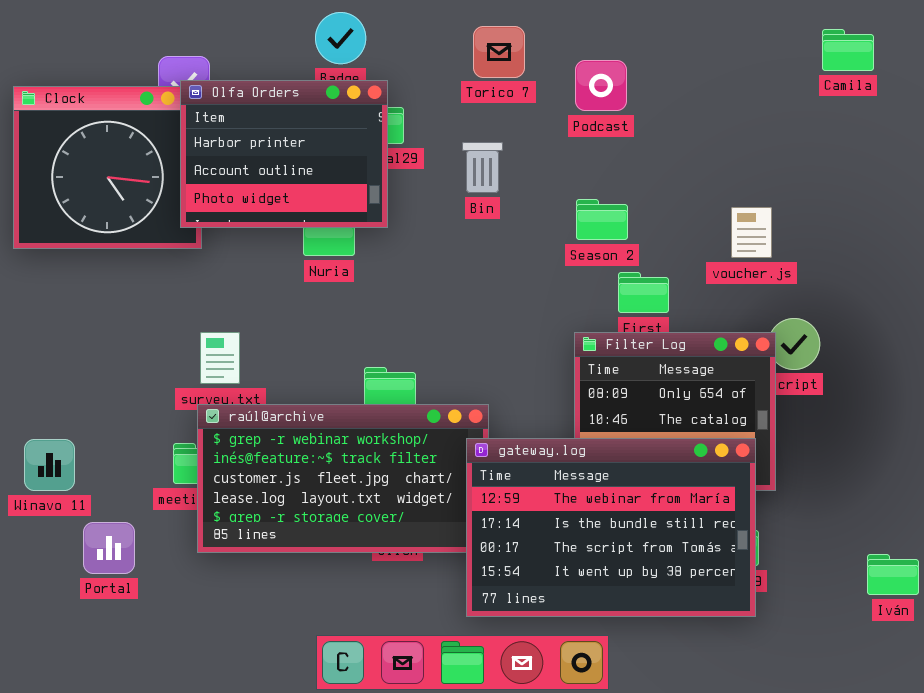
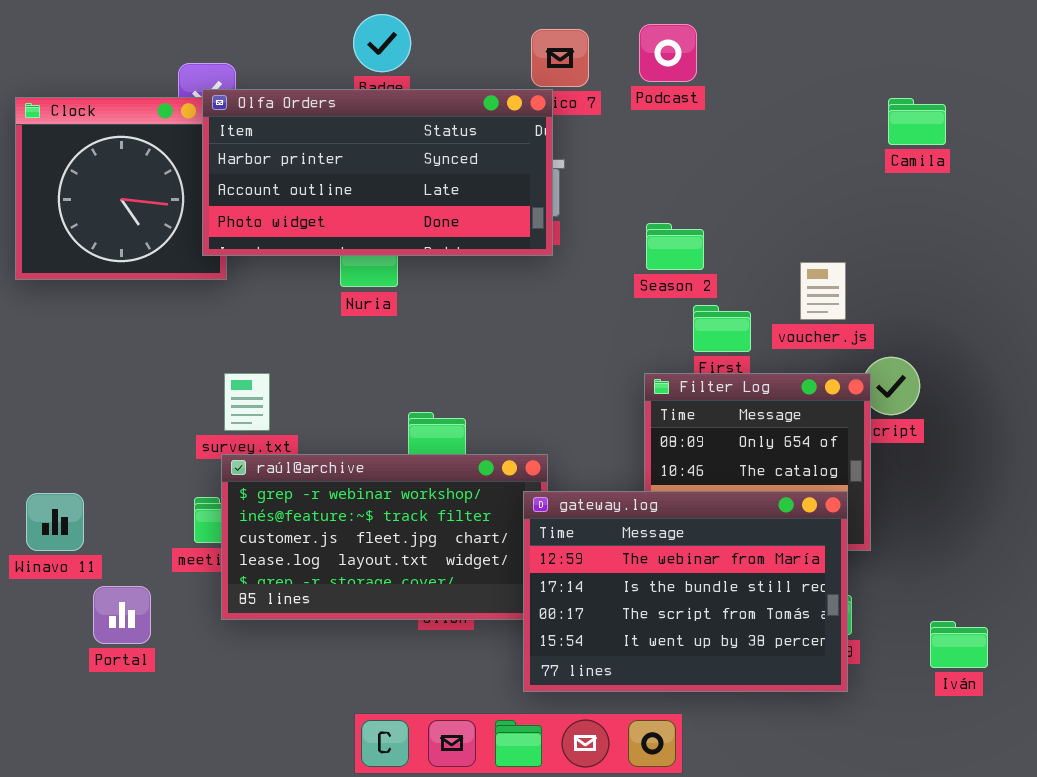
Camila: [822,29,874,71] -> [888,98,946,145], moved
Podcast: [575,60,627,111] -> [639,24,697,82], moved
Olfa Orders: [180,80,388,228] -> [202,89,553,256], resized
voucher.js: [731,207,772,258] -> [800,262,846,320], moved
Iván: [867,554,919,595] -> [930,621,988,668], moved

